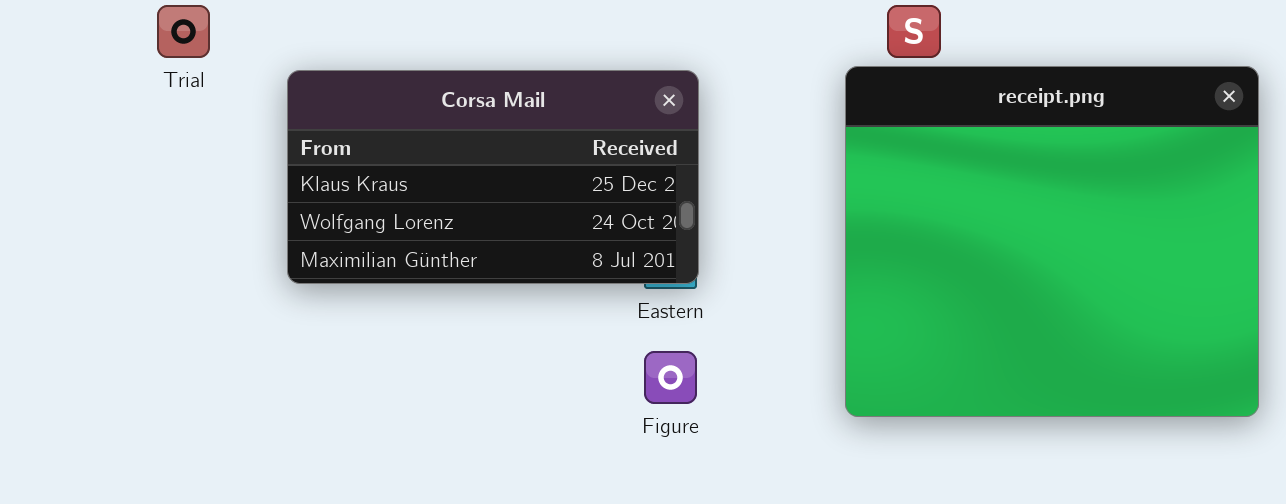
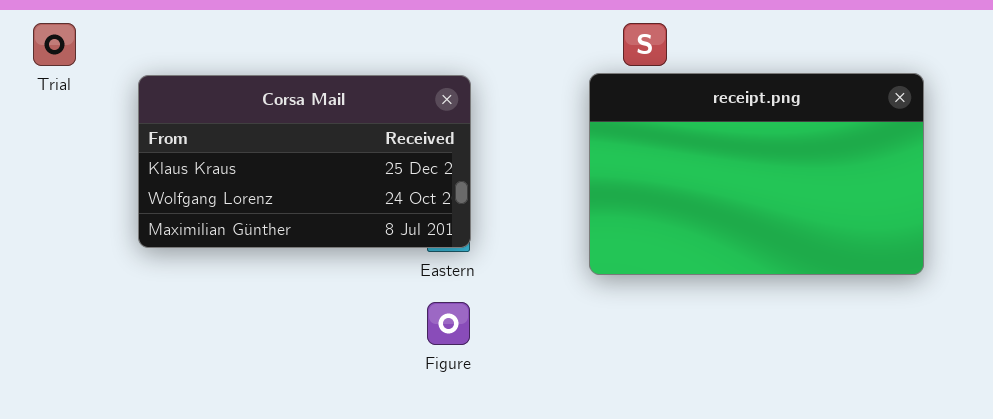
receipt.png: [845,66,1259,417] -> [589,73,924,275], resized

